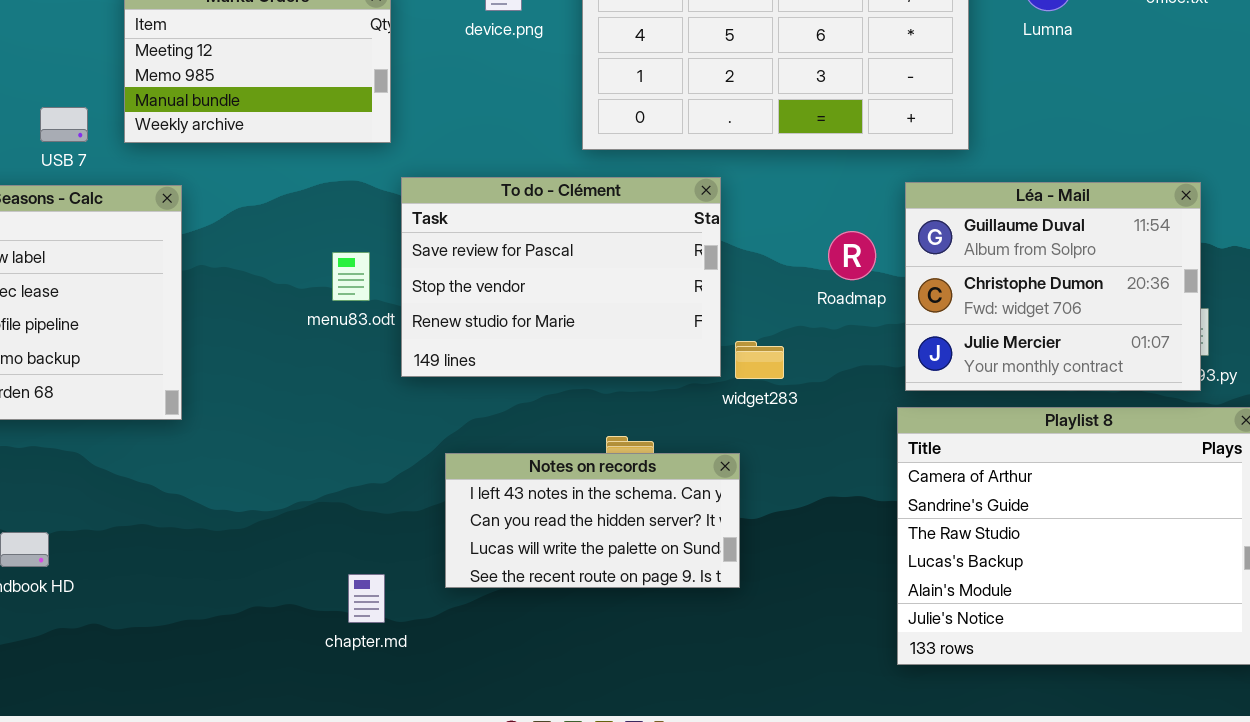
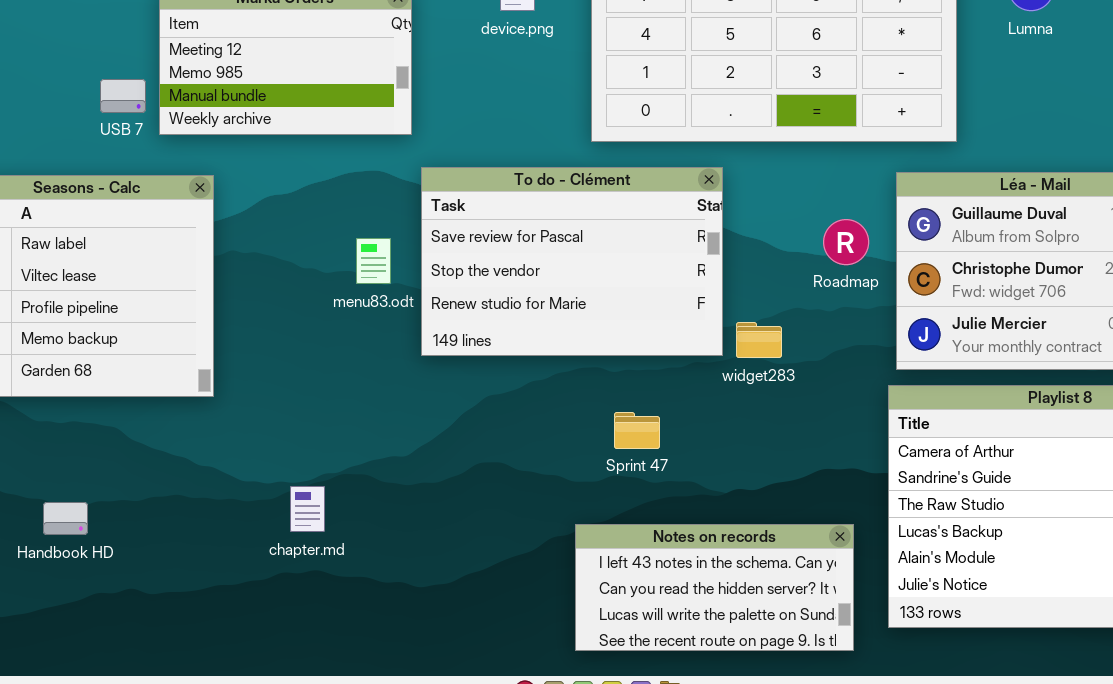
USB 7: [40,107,88,142] -> [100,79,146,113], moved
Notes on records: [445,453,740,588] -> [575,524,854,651], moved
chapter.md: [348,574,385,623] -> [290,486,325,532], moved

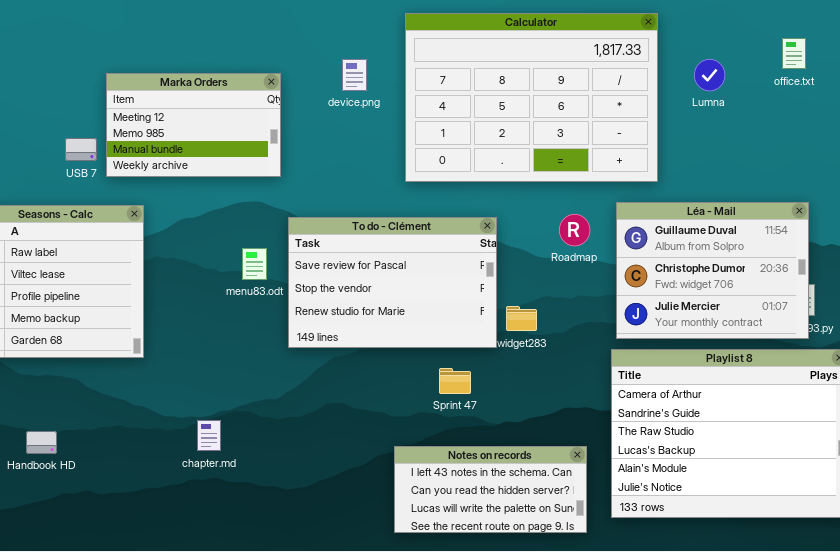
To do - Clément: [421,167,723,356] -> [288,217,497,348], moved
Roadmap: [823,219,869,265] -> [559,214,590,246], moved
Sprint 47: [614,412,660,449] -> [439,368,471,394], moved

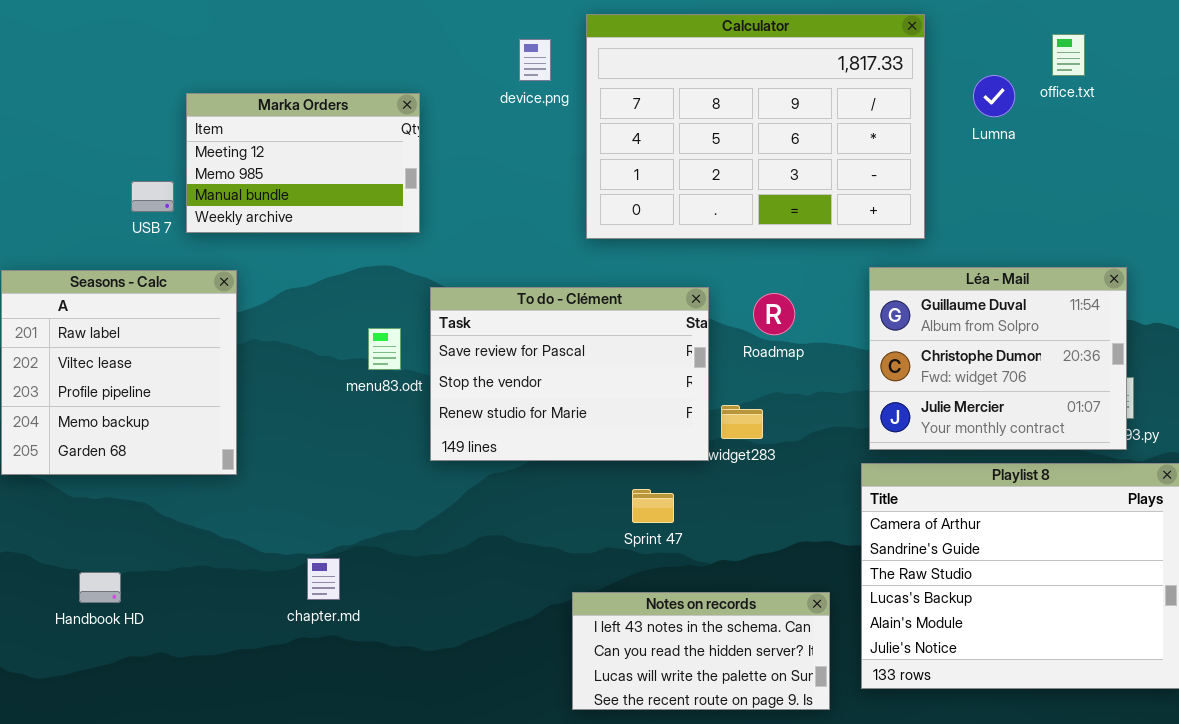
office.txt: [782,38,806,69] -> [1052,34,1085,76], moved
device.png: [342,59,367,91] -> [519,39,551,81], moved
Roadmap: [559,214,590,246] -> [753,293,795,335], moved

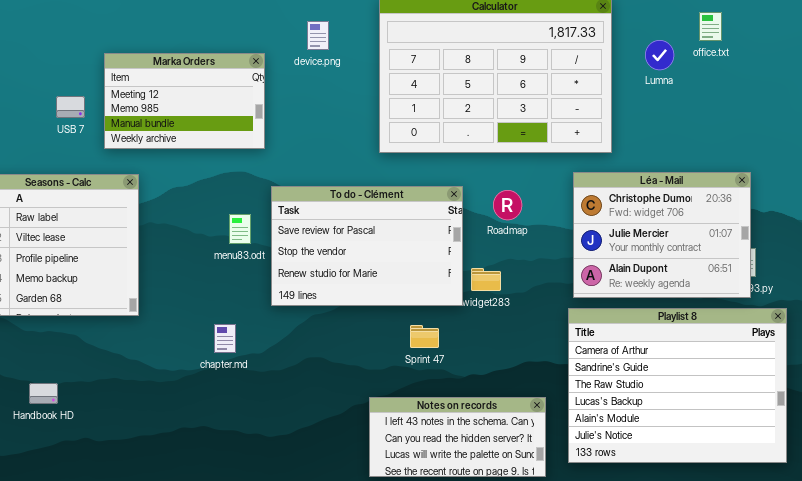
device.png: [519,39,551,81] -> [307,21,329,50], moved
USB 7: [131,181,174,212] -> [56,96,85,118], moved
Léa - Mail: [869,267,1127,450] -> [573,172,751,298], scrolled down 1 row
chapter.md: [307,558,340,600] -> [214,324,236,353], moved

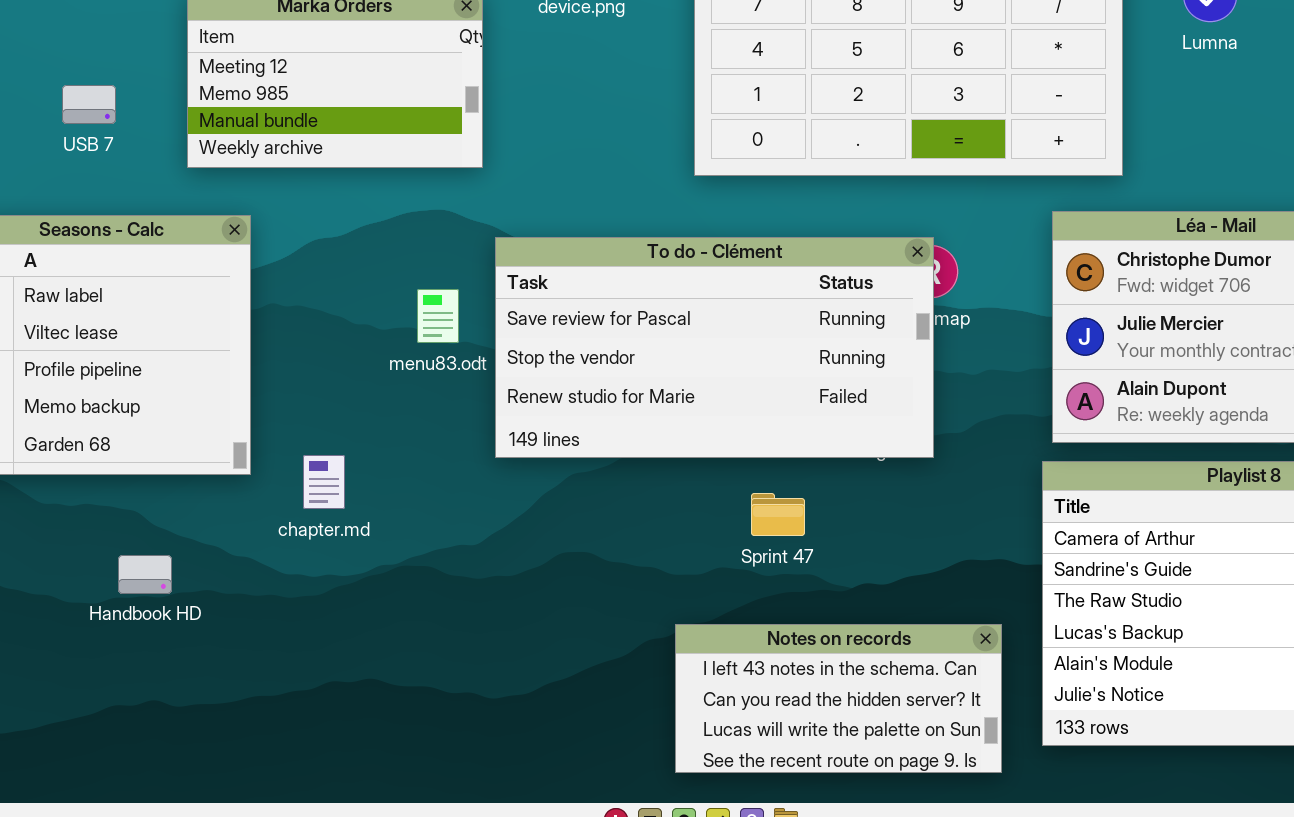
USB 7: [56,96,85,118] -> [62,85,116,124], moved
To do - Clément: [271,186,463,306] -> [495,237,934,458], resized
chapter.md: [214,324,236,353] -> [303,455,345,509], moved
Handbook HD: [29,383,58,404] -> [118,555,172,594], moved

